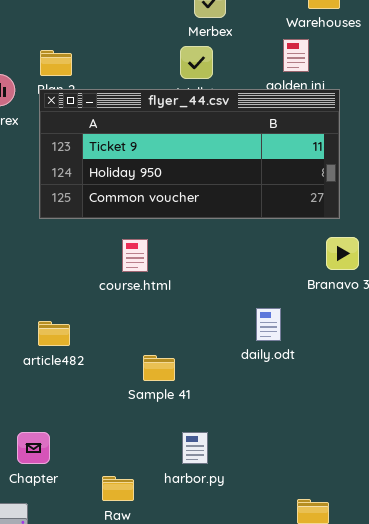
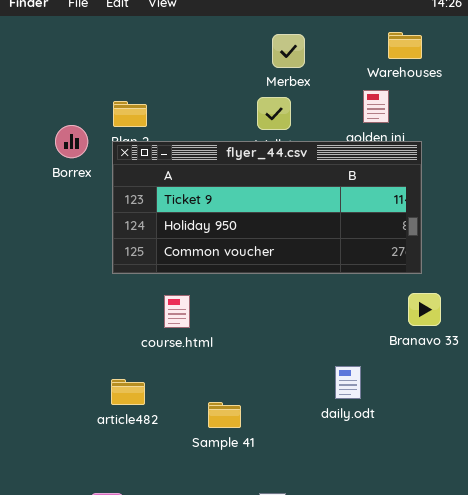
course.html: [122,239,148,272] -> [164,295,190,328], moved
Sample 41: [143,355,175,381] -> [208,402,241,428], moved

